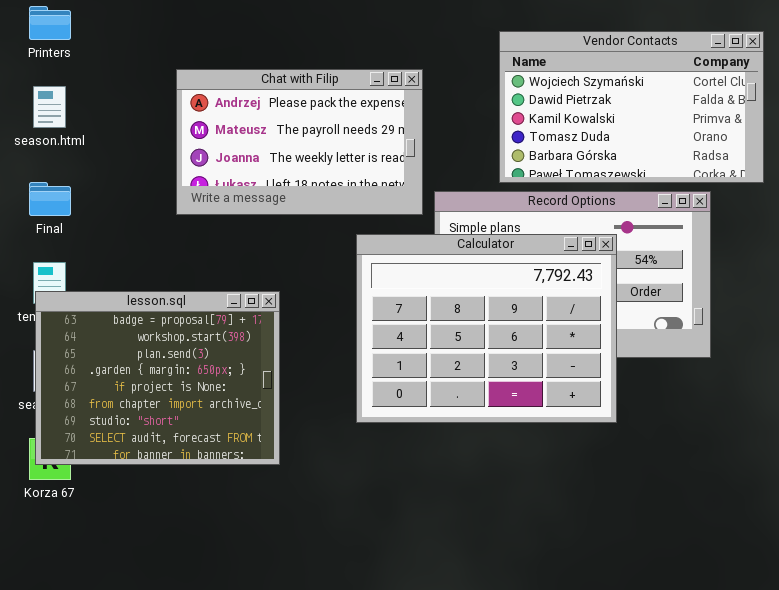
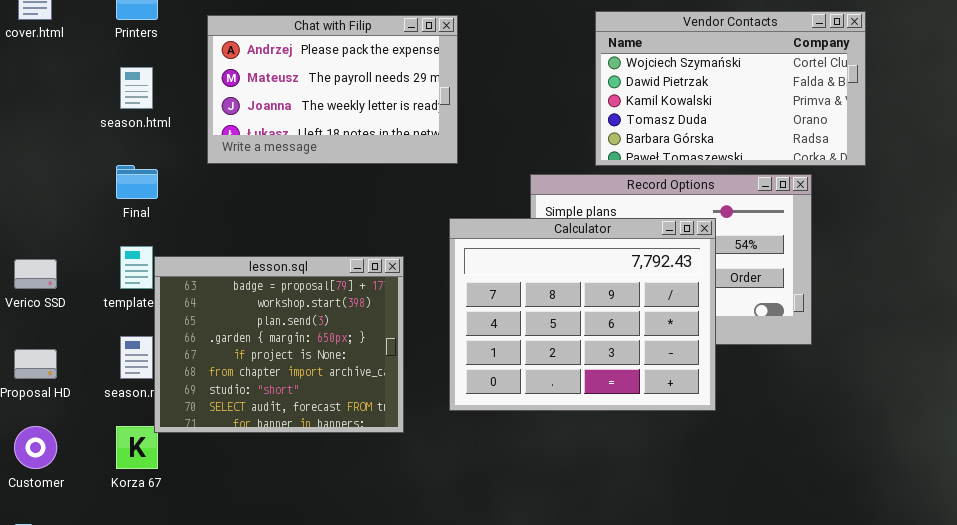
Chat with Filip: [176,69,423,215] -> [207,15,458,164], moved
lesson.sql: [35,291,280,465] -> [154,256,404,433], moved

